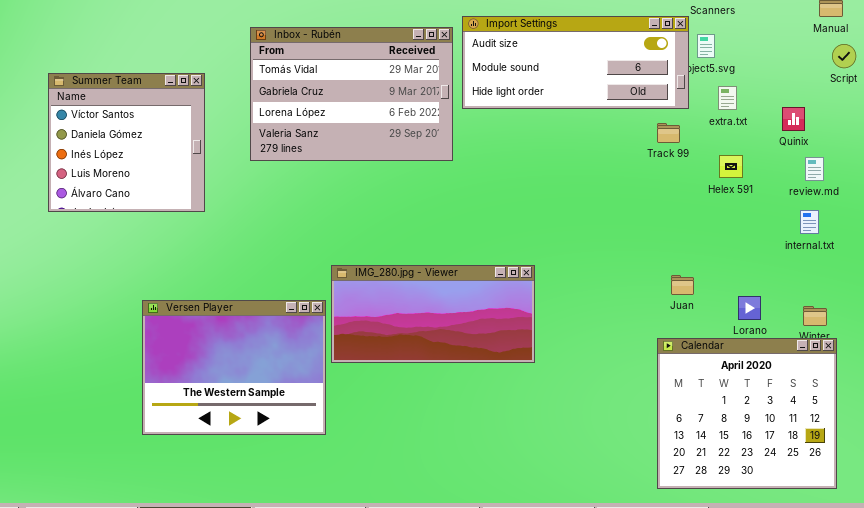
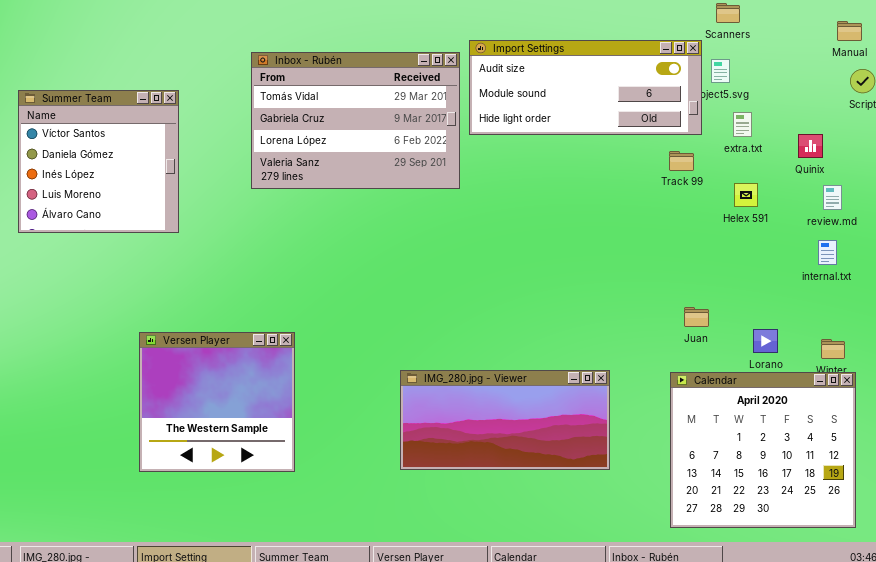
Summer Team: [48,73,205,212] -> [18,90,179,233], moved
IMG_280.jpg - Viewer: [331,265,535,363] -> [400,370,610,470], moved
Versen Player: [142,300,326,435] -> [139,332,295,472], resized

